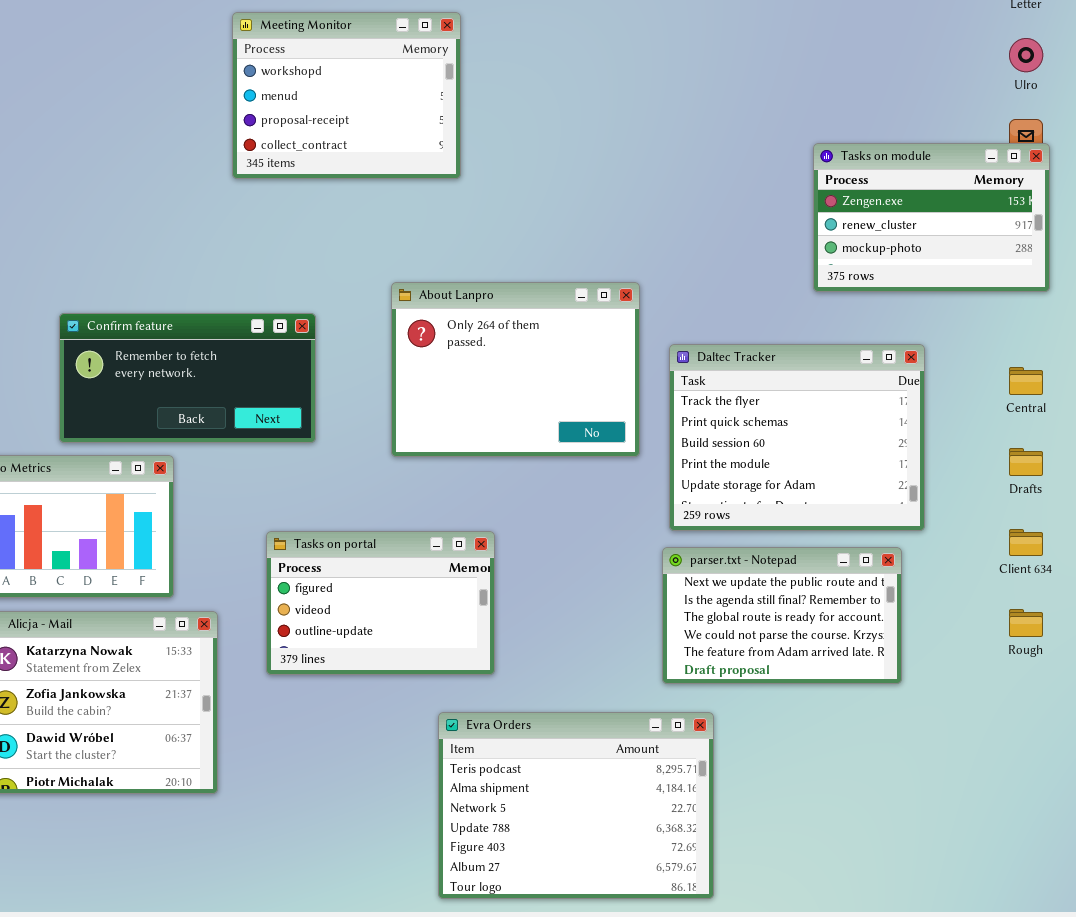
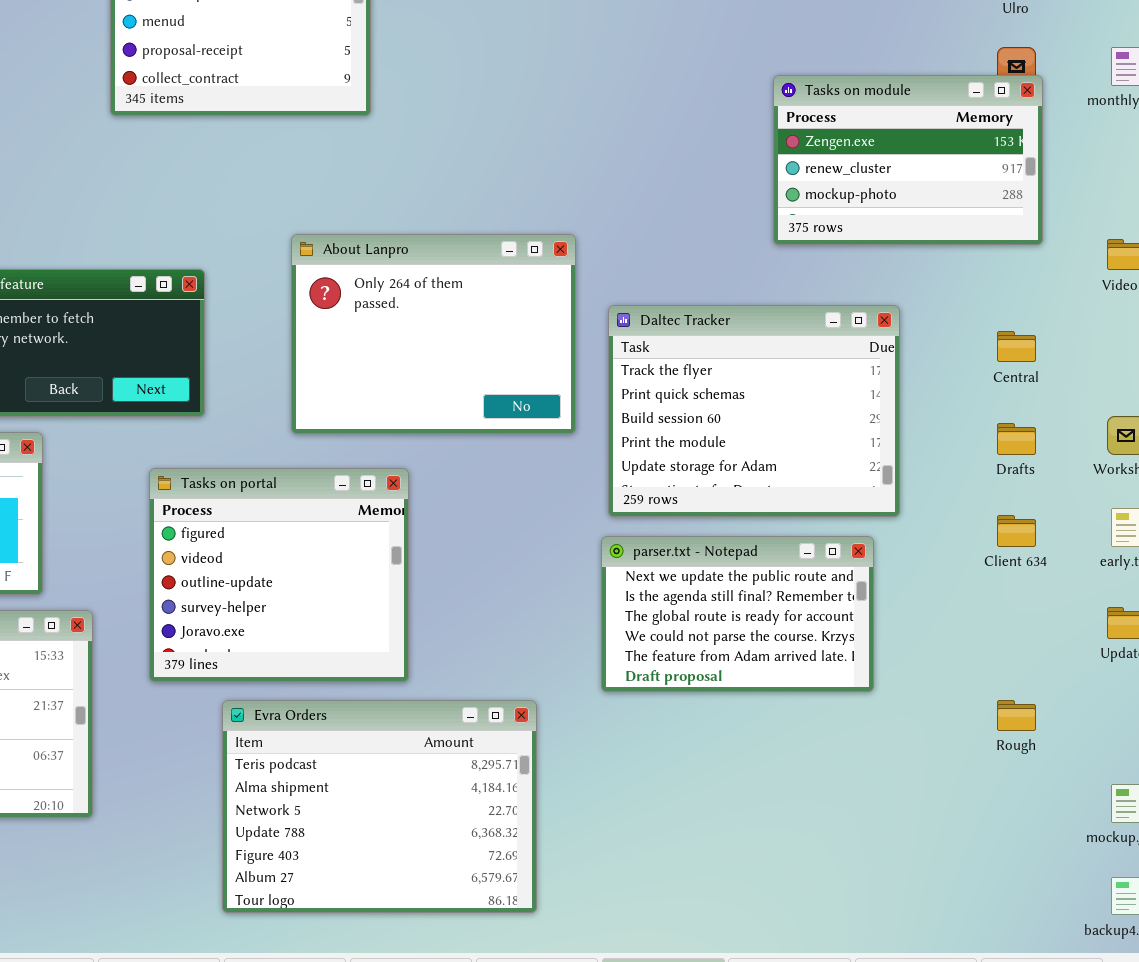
Tasks on portal: [266,531,495,675] -> [149,468,409,682], resized
Rough: [1009,609,1043,637] -> [997,700,1036,731], moved
Evra Orders: [438,712,714,899] -> [222,700,537,913], moved

